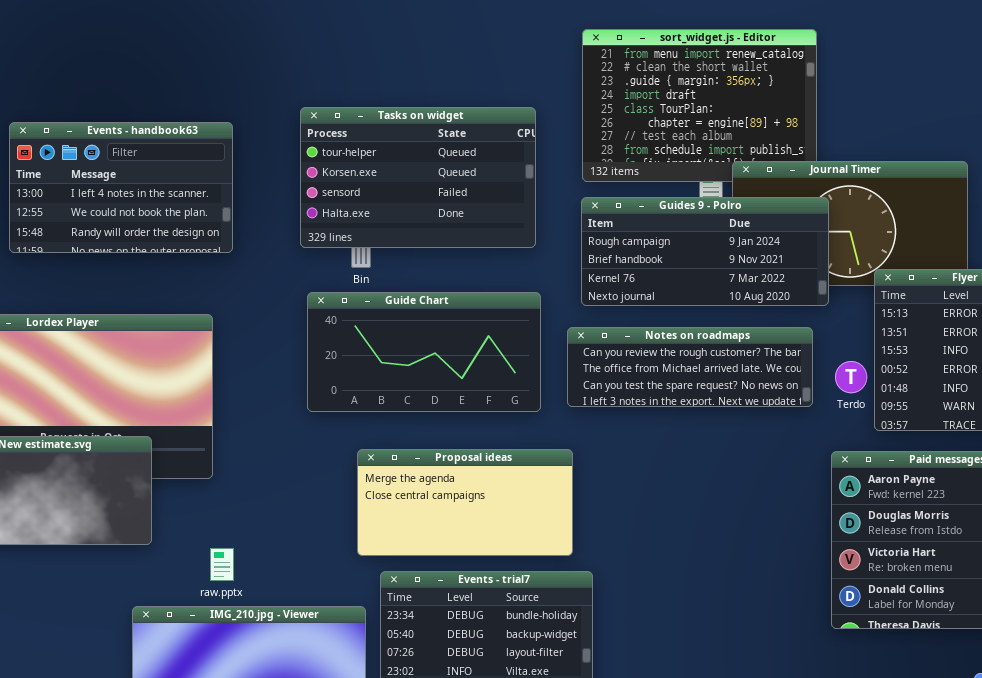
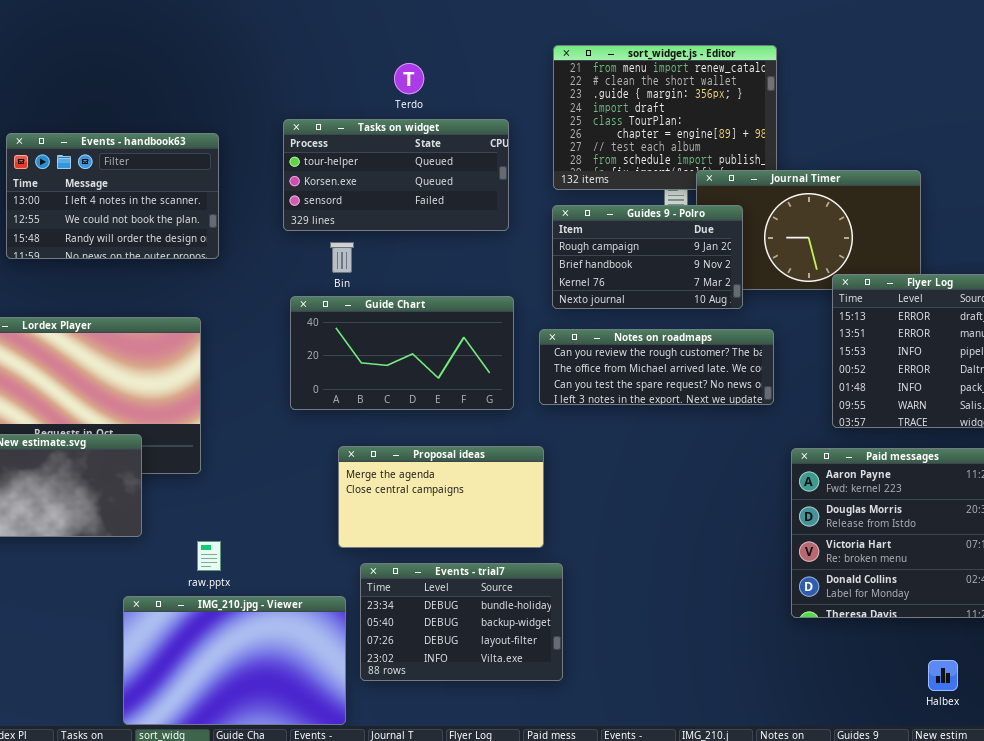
Tasks on widget: [300,107,536,248] -> [283,119,509,231], resized
Guides 9 - Polro: [581,197,829,306] -> [552,205,743,309], resized
Terdo: [835,361,867,393] -> [394,63,424,94], moved

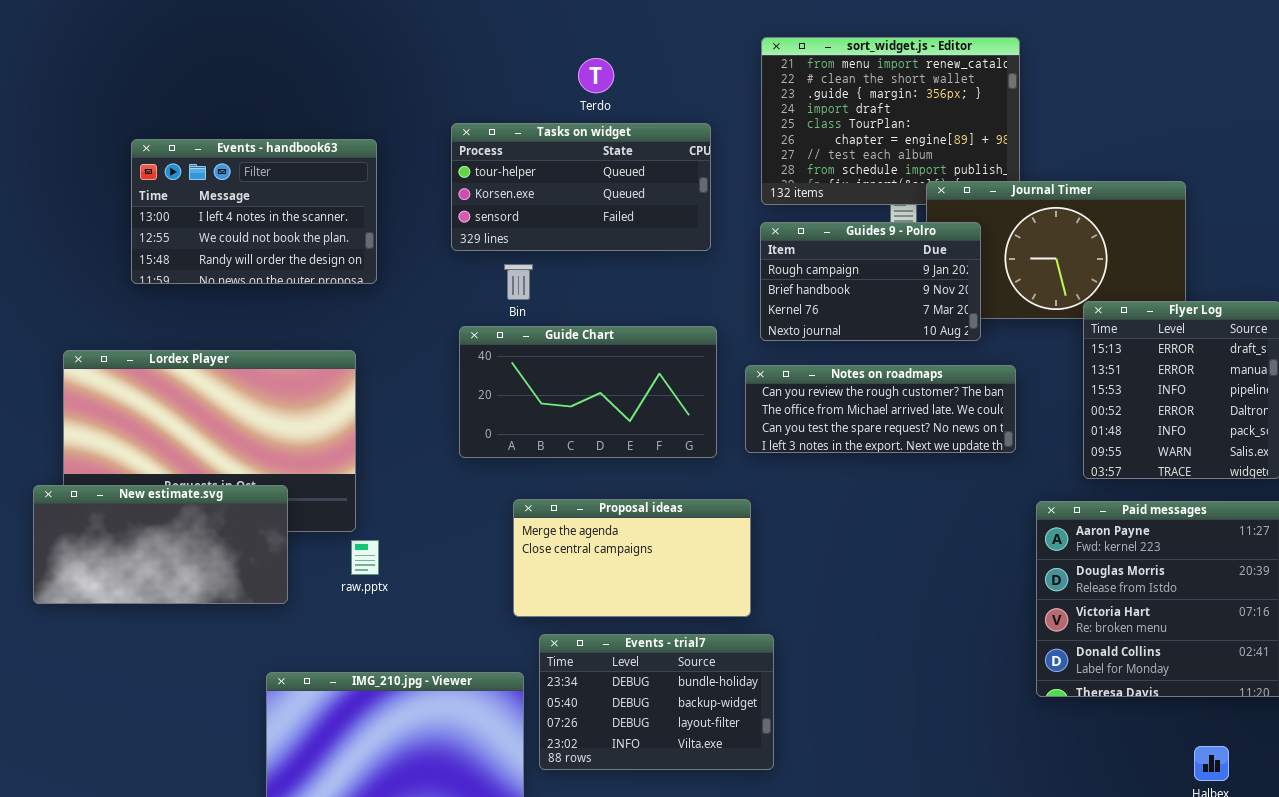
raw.pptx: [197,541,221,571] -> [351,540,379,575], moved

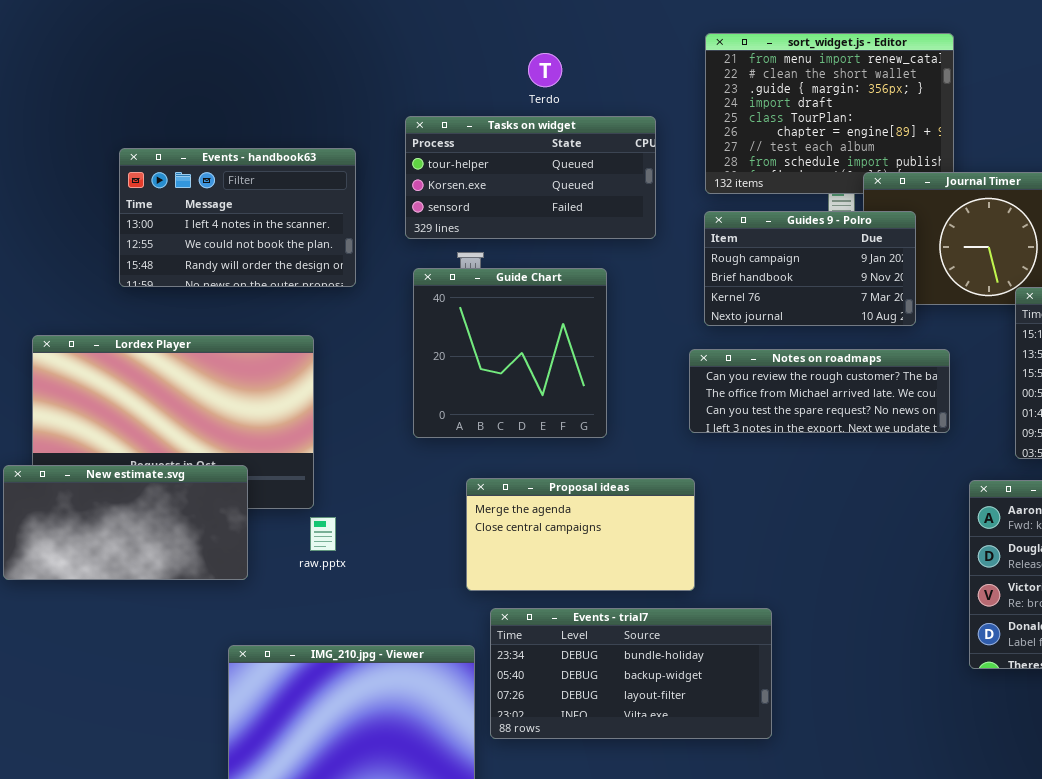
Events - handbook63: [131,139,377,284] -> [119,148,356,287], moved
Guide Chart: [459,326,717,458] -> [413,268,607,438], resized
Events - trial7: [539,634,774,770] -> [490,608,772,739], resized

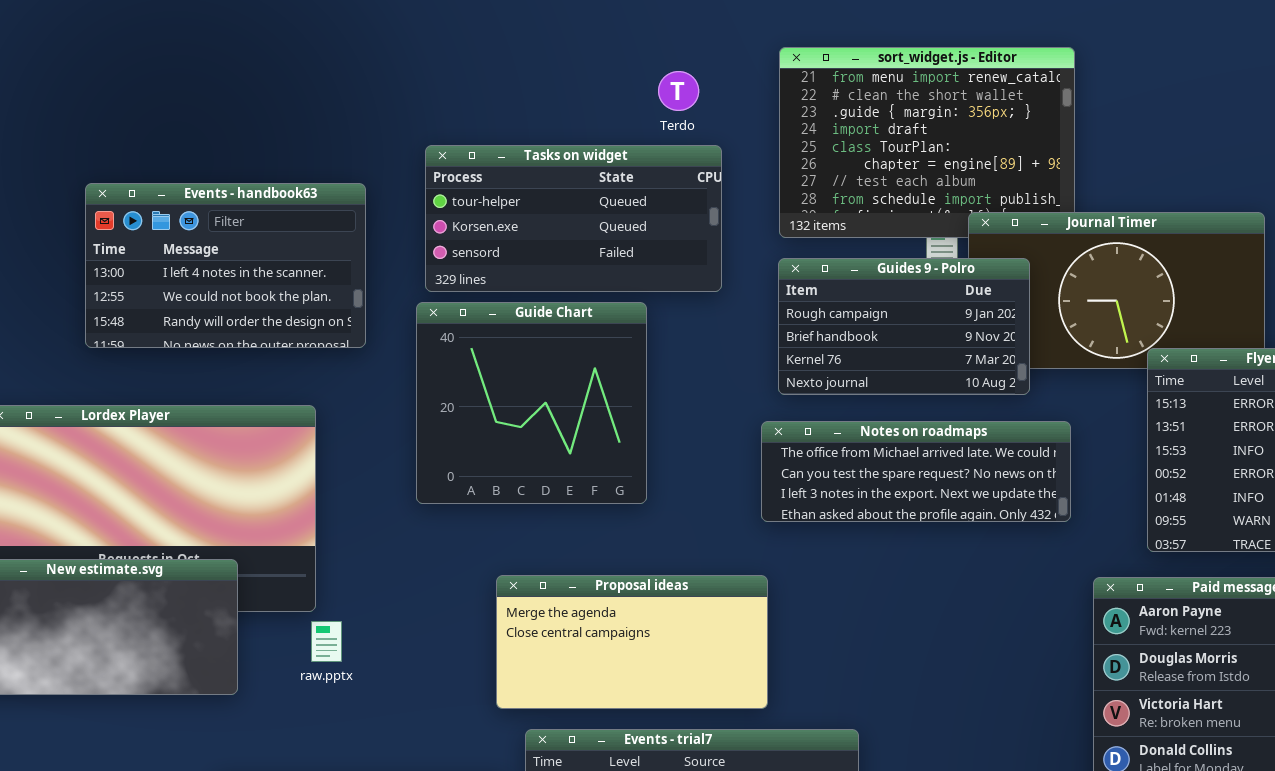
Terdo: [528,53,562,87] -> [658,71,699,111], moved
Guide Chart: [413,268,607,438] -> [416,302,647,504], moved
Notes on roadmaps: [689,349,950,433] -> [761,421,1071,522], scrolled down 1 row

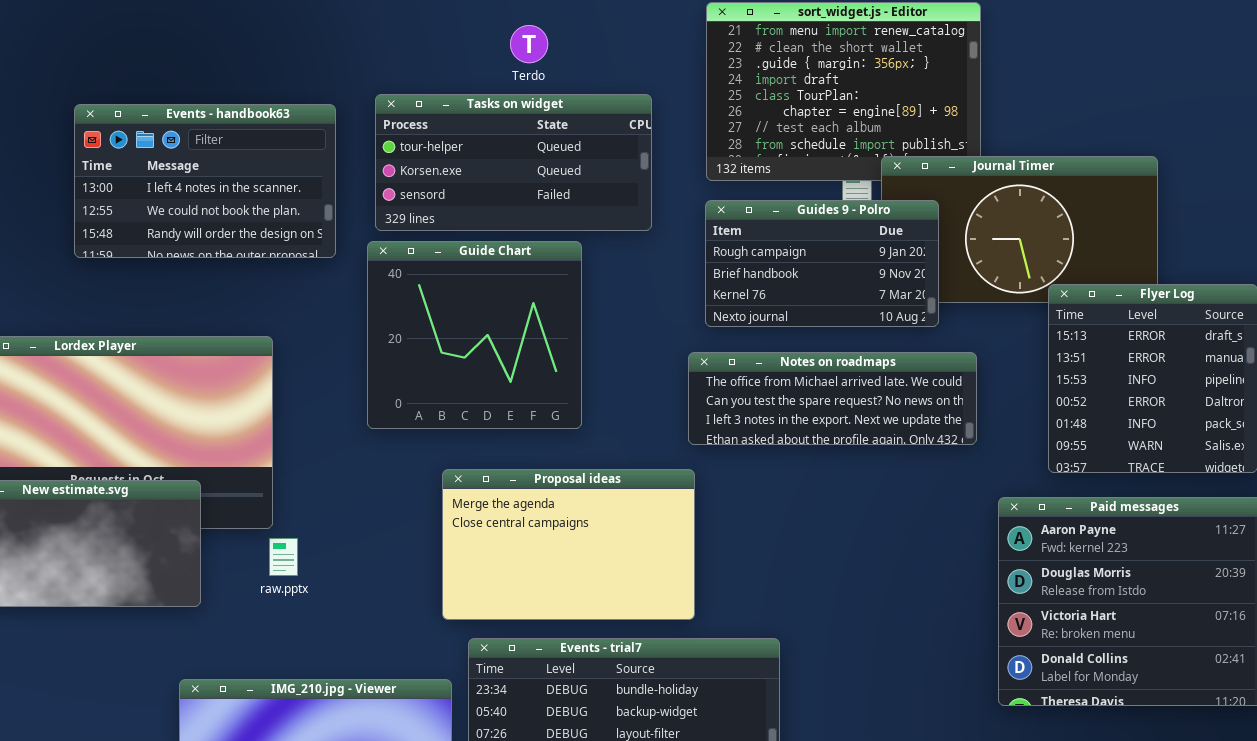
Terdo: [658,71,699,111] -> [510,25,548,63], moved
Events - handbook63: [85,183,366,348] -> [74,104,336,258], moved
Proposal ideas: [496,575,768,709] -> [442,469,695,620], resized

